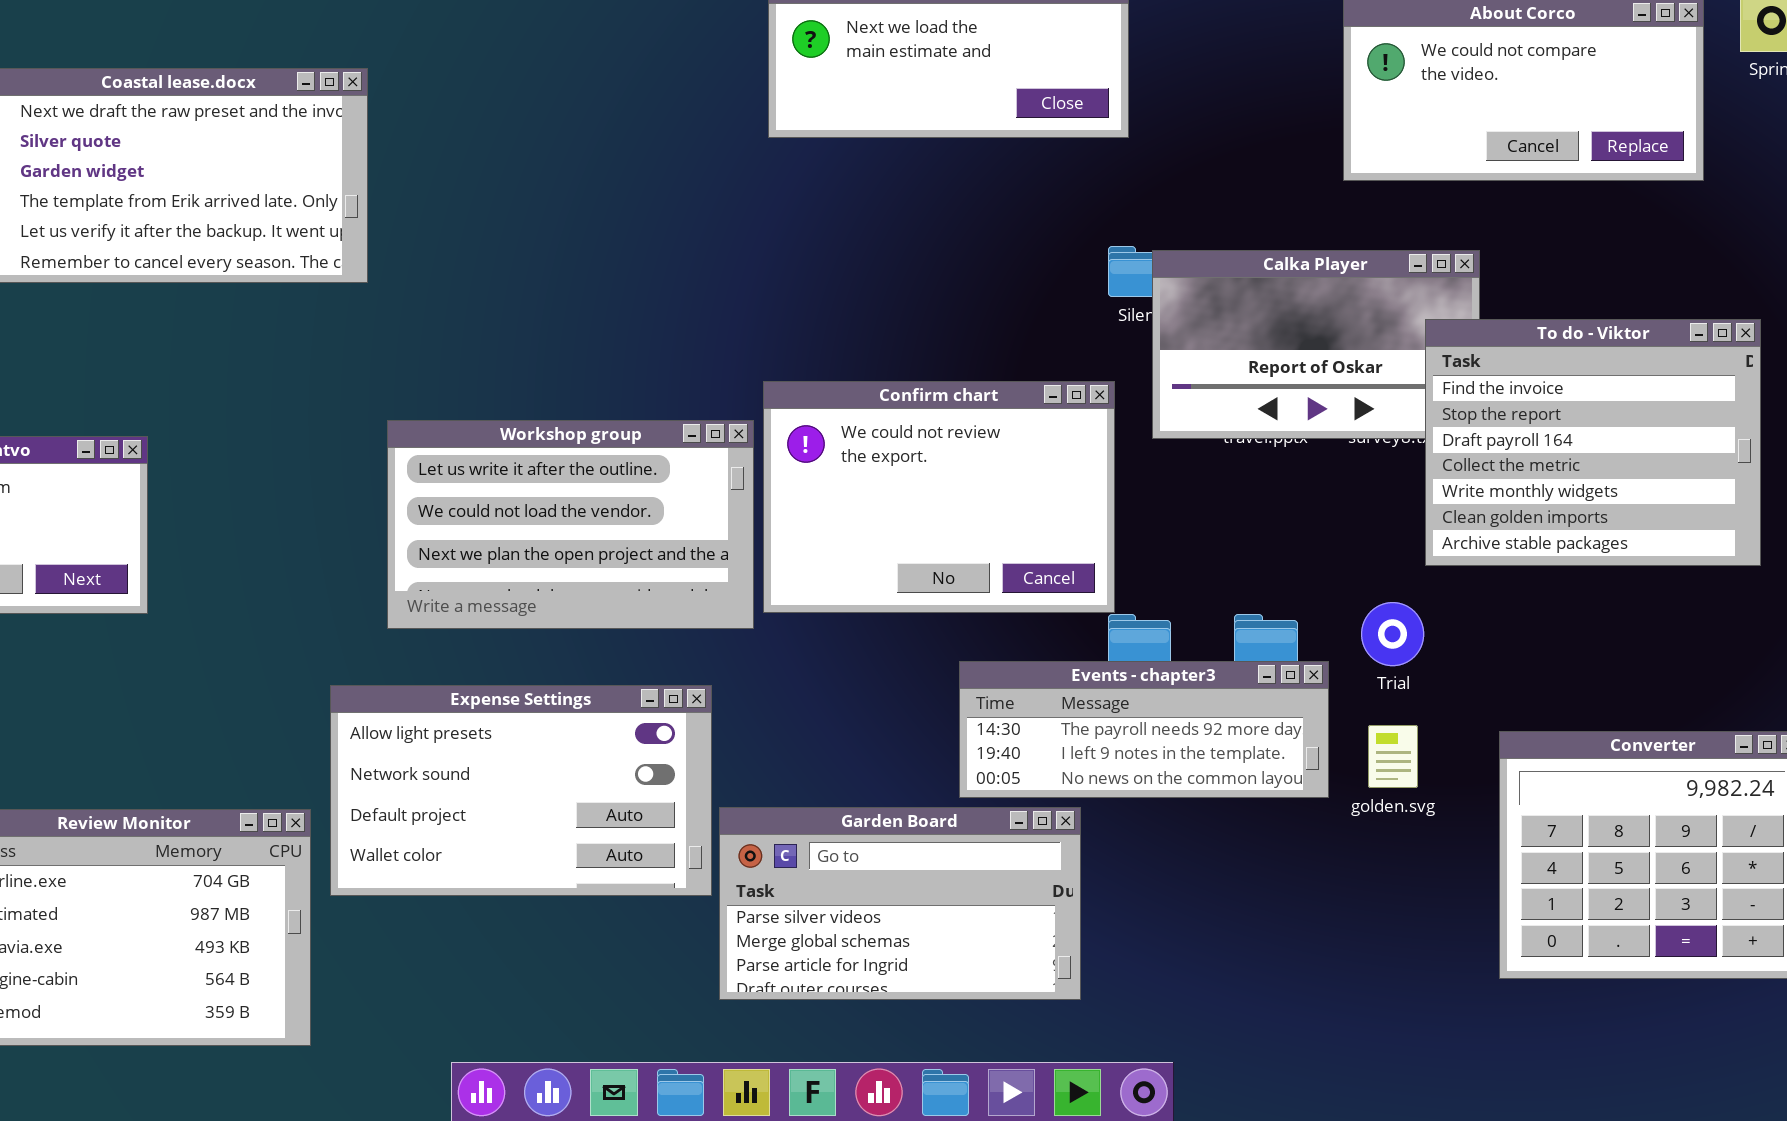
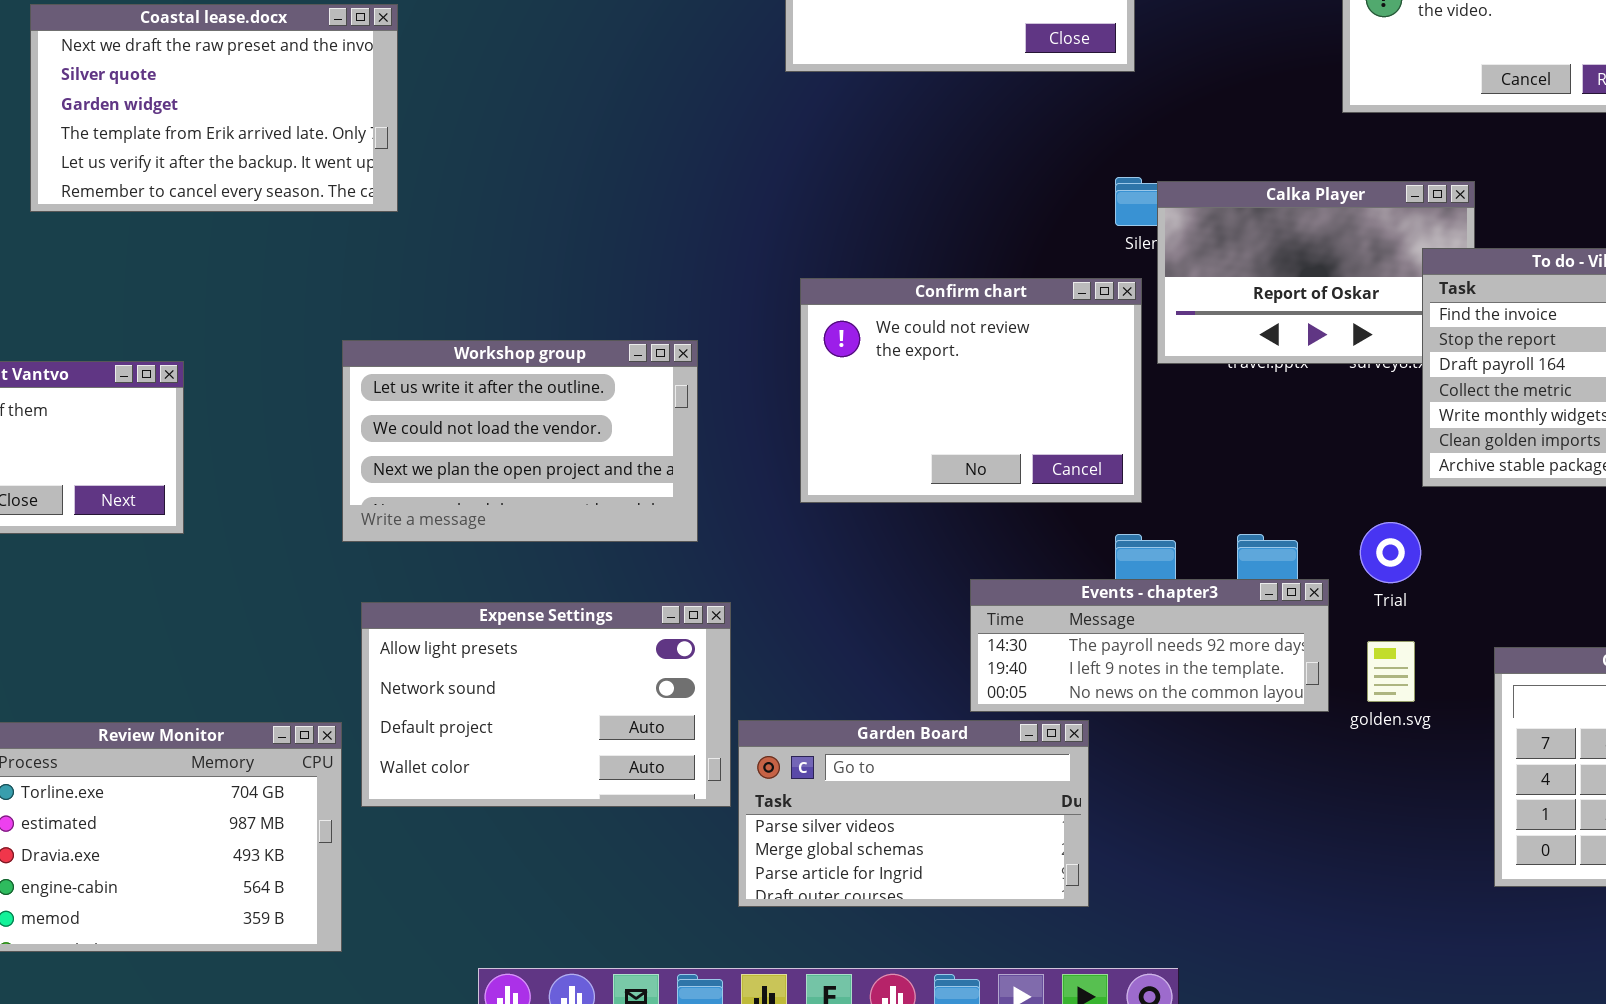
Confirm chart: [763,381,1115,613] -> [800,278,1142,503], moved
Workshop group: [387,420,754,629] -> [342,340,698,542], moved

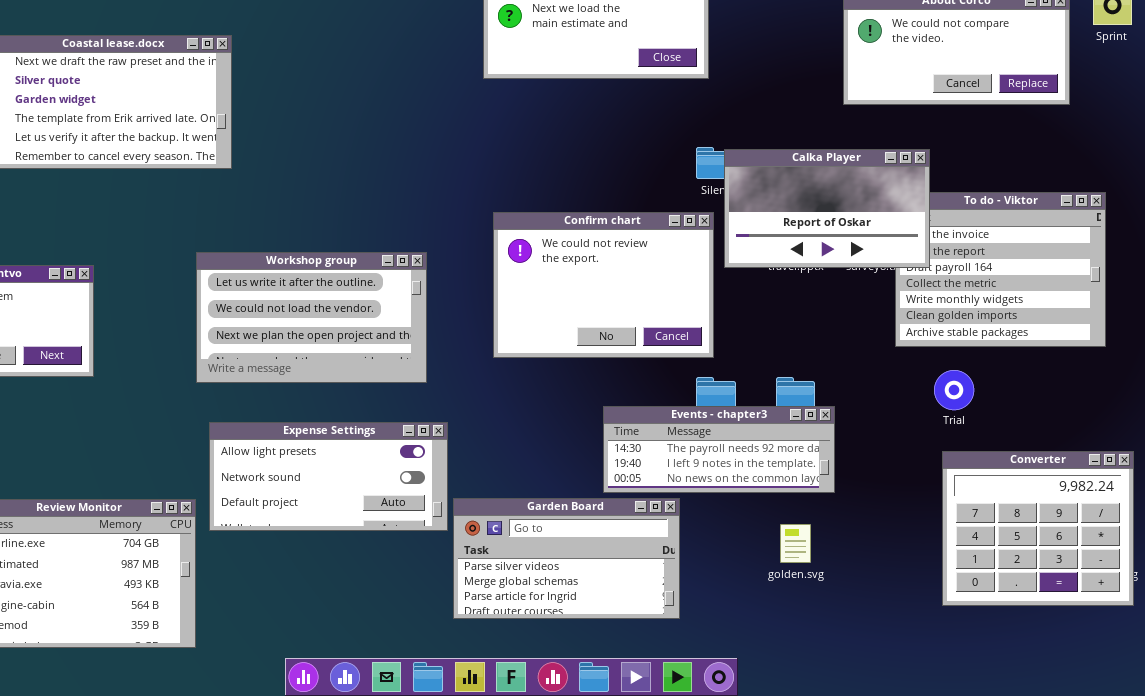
Calka Player: [1157,181,1475,364] -> [724,149,930,268], raised
Trial: [1360,522,1421,583] -> [934,370,974,410], moved
Expense Settings: [361,602,731,807] -> [209,422,448,531], resized
golden.svg: [1367,641,1415,702] -> [780,524,811,563], moved

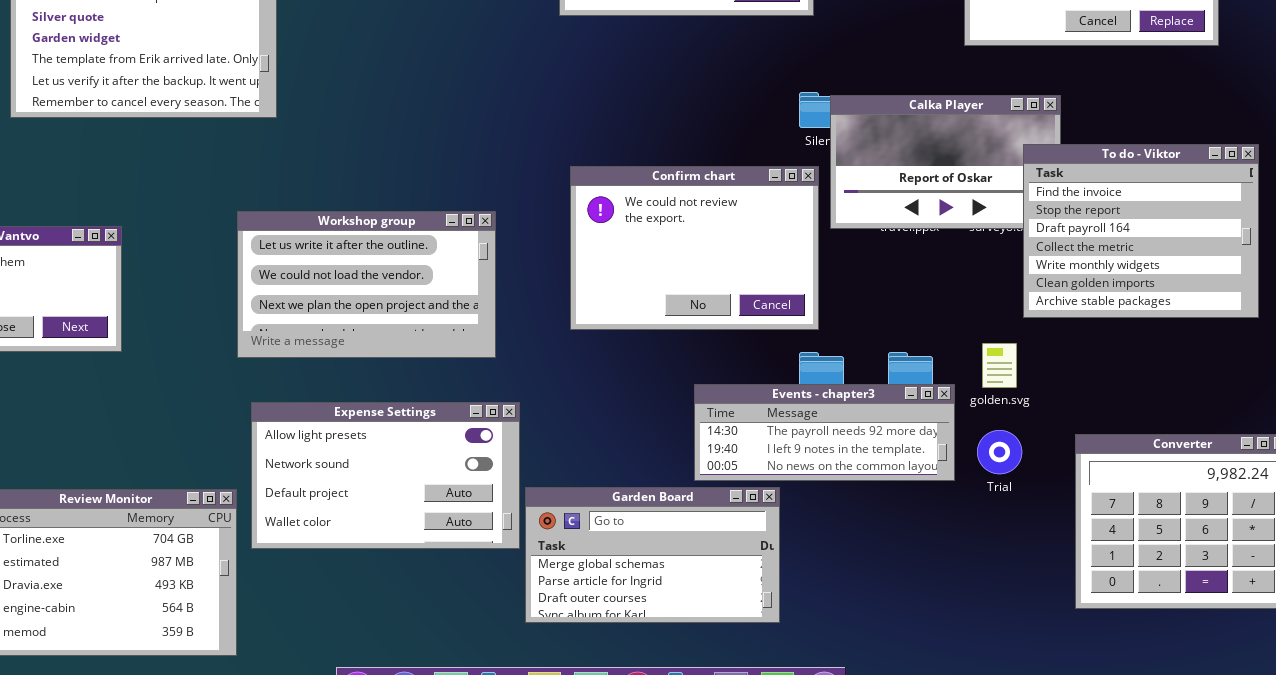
To do - Viktor: [895,192,1106,347] -> [1023,144,1259,318], raised
Trial: [934,370,974,410] -> [977,430,1022,474], moved
Expense Settings: [209,422,448,531] -> [251,402,520,549], resized
Garden Board: [453,498,680,619] -> [525,487,780,623], scrolled down 1 row
golden.svg: [780,524,811,563] -> [982,343,1017,388], moved

